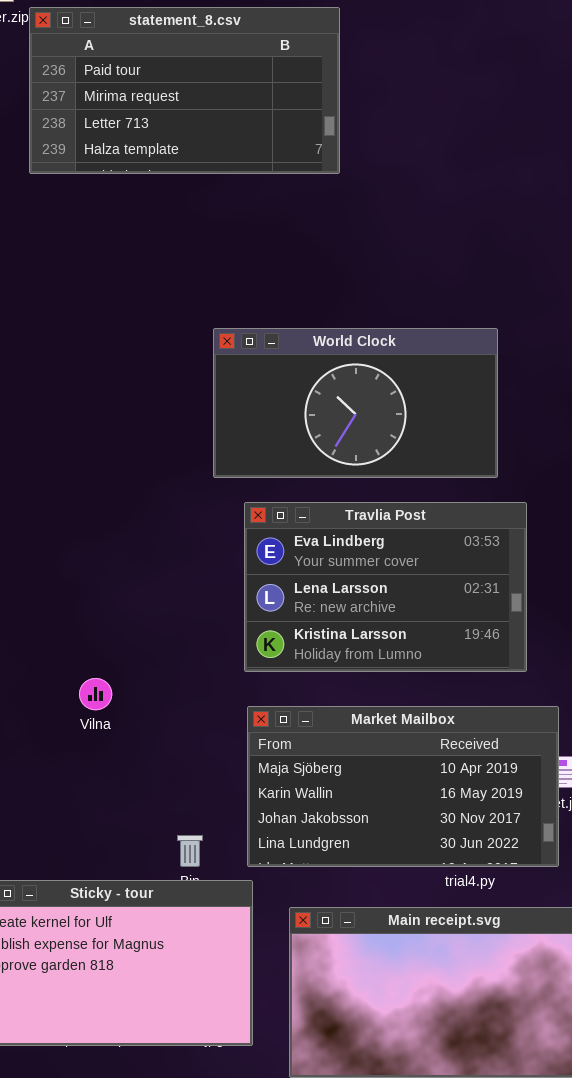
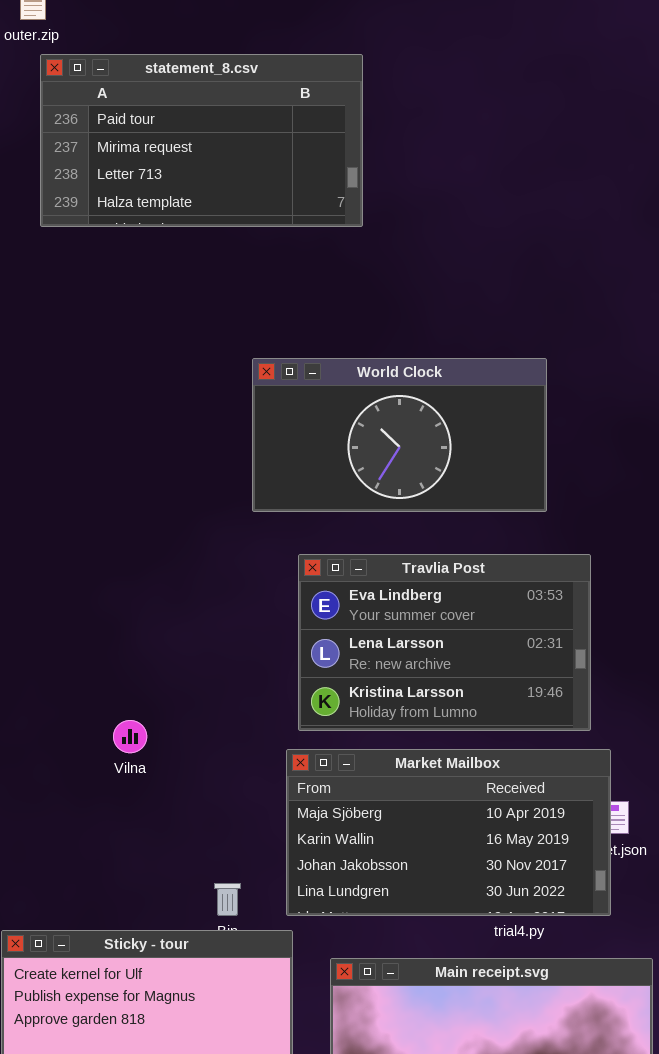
statement_8.csv: [29,7,340,174] -> [40,54,363,227], moved
Travlia Post: [244,502,527,672] -> [298,554,591,731], moved

